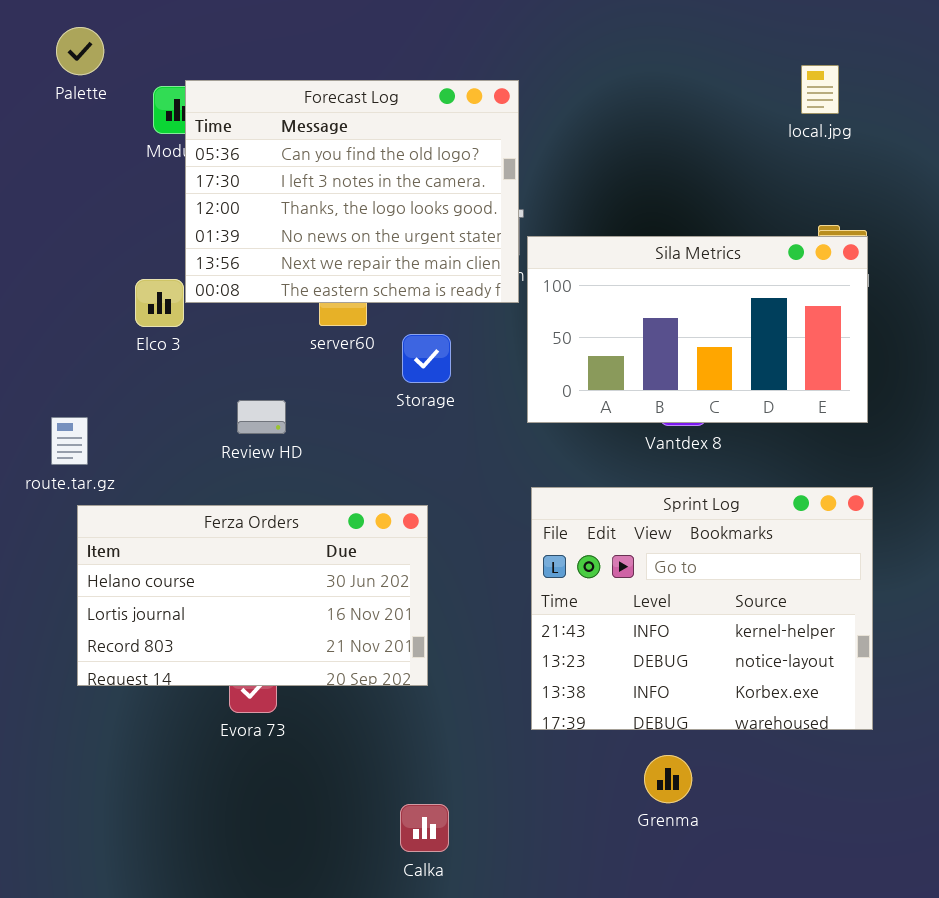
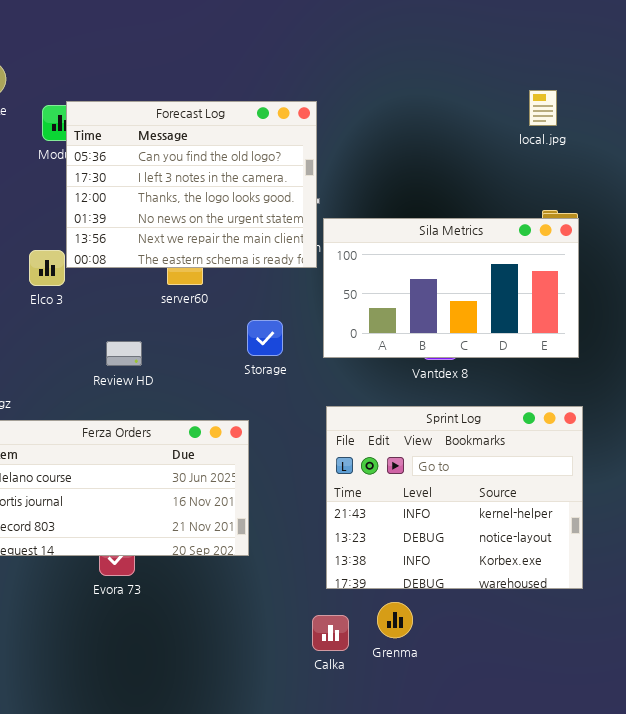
Storage: [402,334,451,383] -> [247,320,283,356], moved
Grenma: [644,755,692,803] -> [377,602,413,638], moved
Calka: [400,804,449,852] -> [312,615,349,651], moved

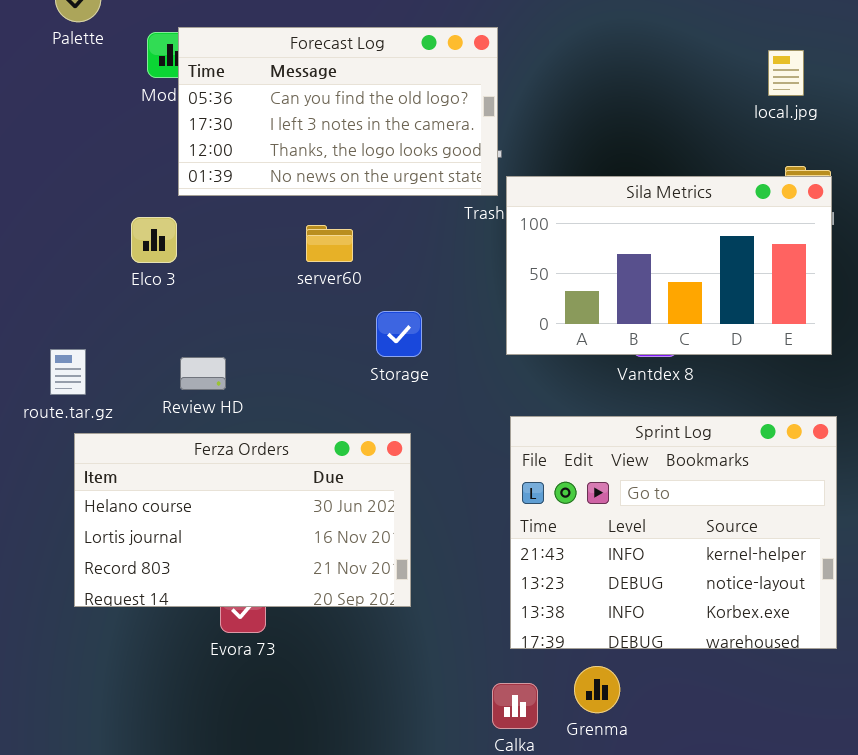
local.jpg: [529,90,557,126] -> [768,50,804,96], moved
Forecast Log: [66,101,317,268] -> [178,27,498,196], resized
Storage: [247,320,283,356] -> [376,311,422,357], moved
Review HD: [106,341,142,366] -> [180,357,226,390], moved

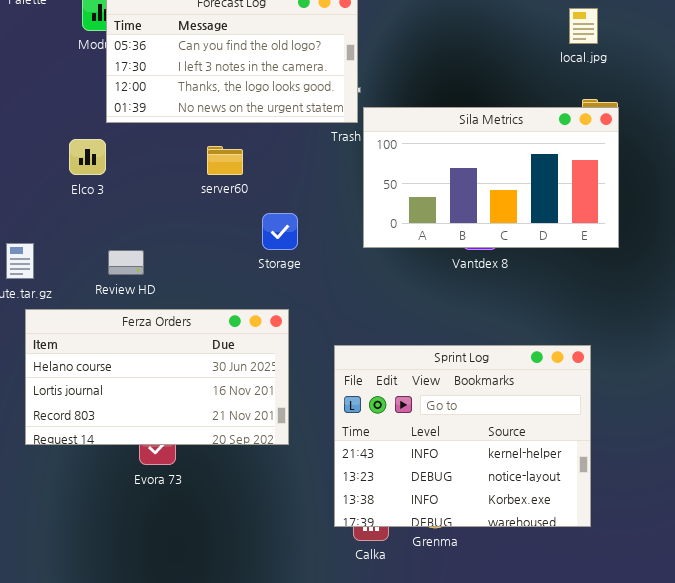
Sprint Log: [510,416,837,649] -> [334,345,591,527], moved

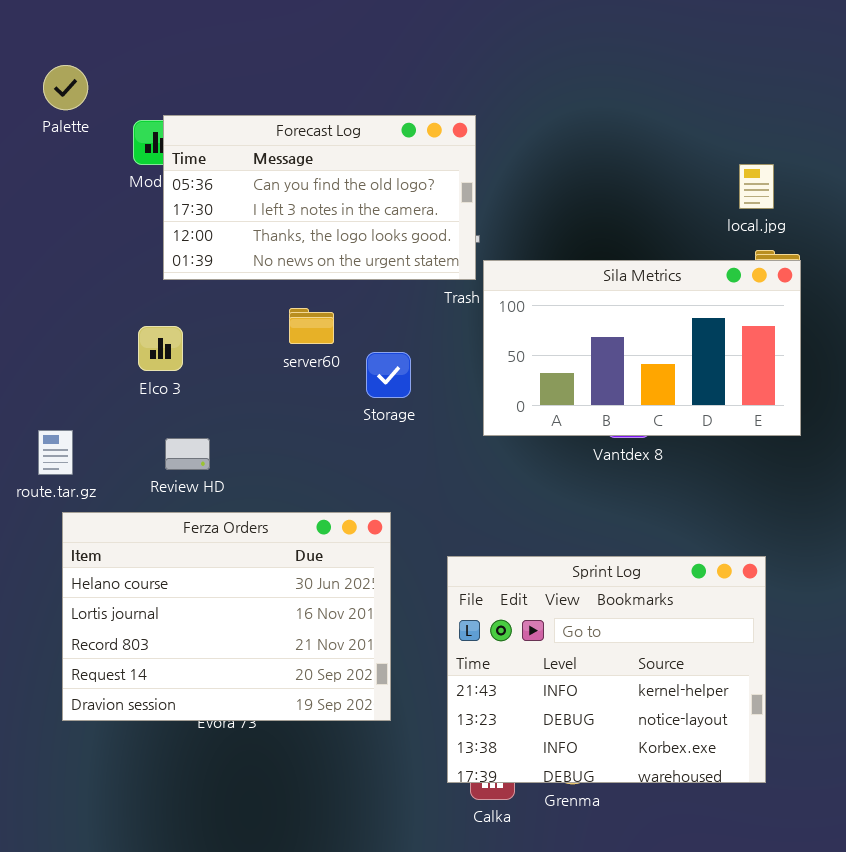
local.jpg: [569,8,598,44] -> [739,164,774,209], moved
Elco 3: [69,139,106,175] -> [138,326,183,371], moved
Storage: [262,213,298,250] -> [366,352,411,398], moved
Ferza Orders: [25,309,289,445] -> [62,512,391,721], resized

